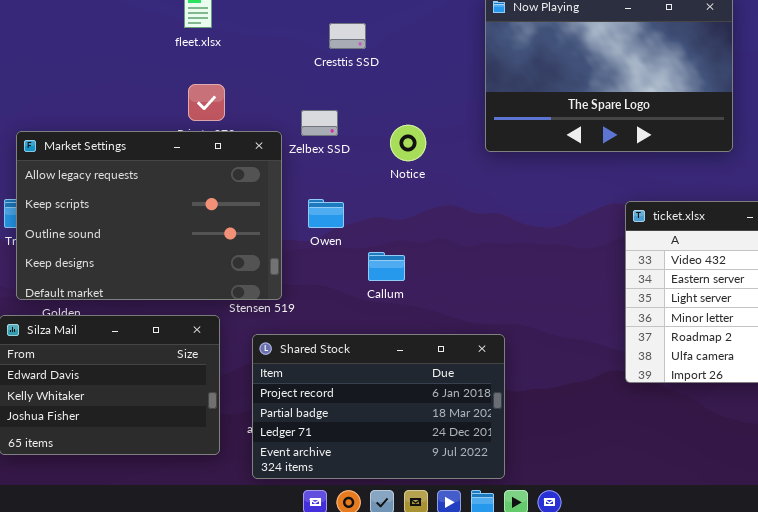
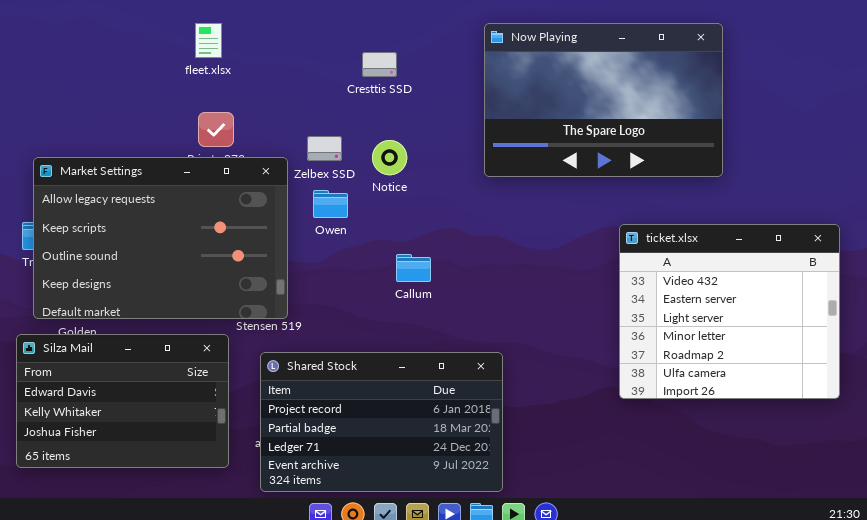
Cresttis SSD: [329,23,366,49] -> [362,52,397,77], moved
Notice: [390,125,426,161] -> [372,140,407,175], moved
Owen: [308,199,344,228] -> [313,190,348,218], moved
Callum: [368,252,405,281] -> [396,254,431,282], moved

